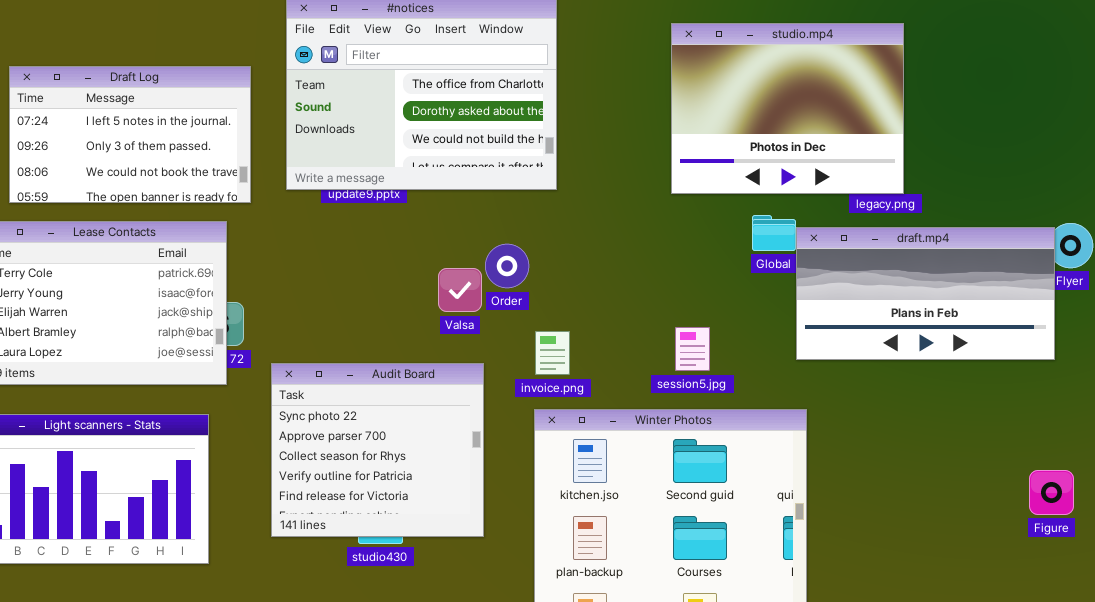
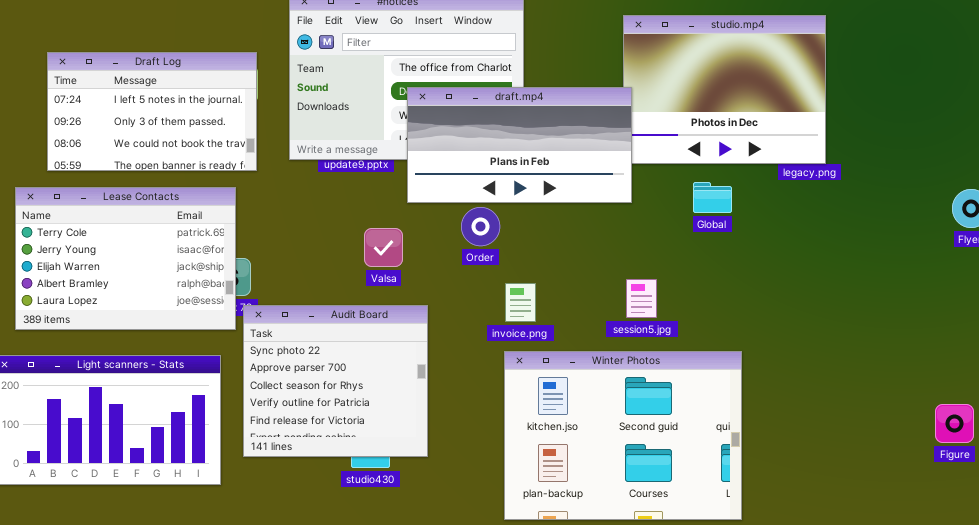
draft.mp4: [796,227,1055,360] -> [407,87,632,203], moved
Valsa: [438,268,482,312] -> [364,228,403,267], moved
Audit Board: [271,363,484,537] -> [243,305,428,457], moved

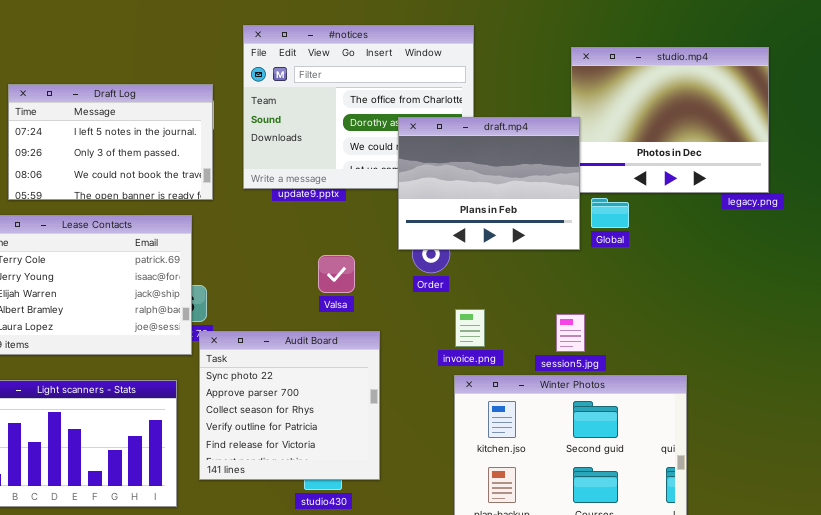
draft.mp4: [407,87,632,203] -> [398,117,580,250], resized
Global: [693,182,732,213] -> [591,198,629,228], moved
session5.jpg: [626,279,657,318] -> [556,314,585,352], moved

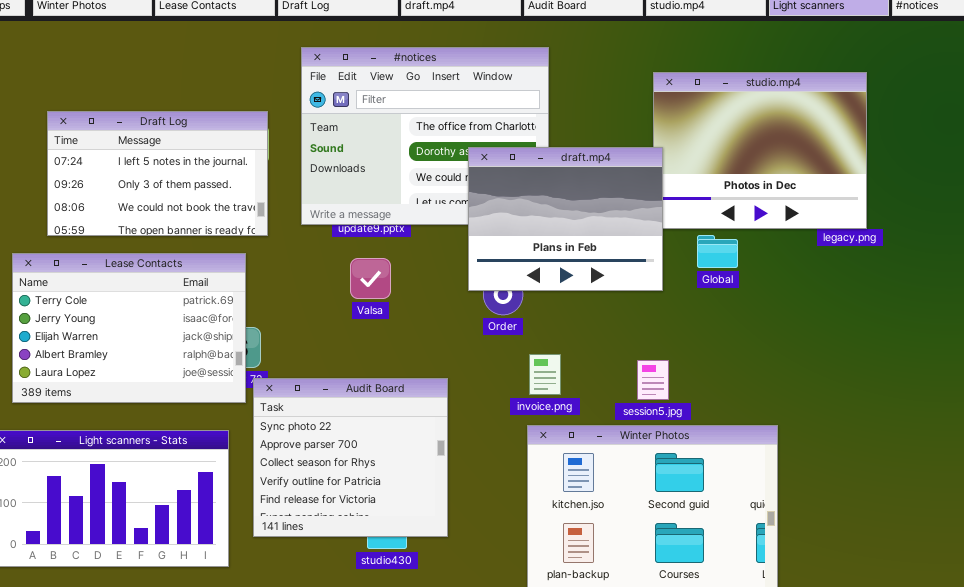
Global: [591,198,629,228] -> [697,235,738,268], moved
Valsa: [318,255,355,293] -> [350,258,391,299], moved

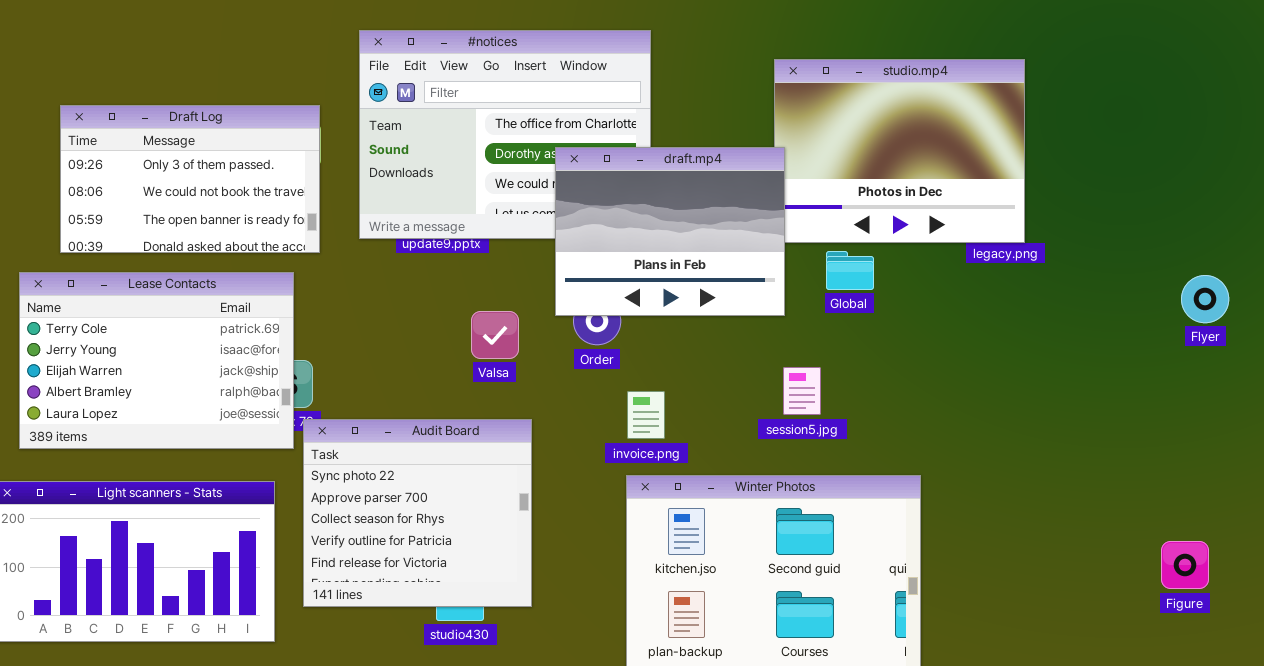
Draft Log: [47,111,268,236] -> [60,105,320,253], scrolled down 1 row
Valsa: [350,258,391,299] -> [471,311,519,359], moved
session5.jpg: [637,360,669,400] -> [783,367,821,415], moved

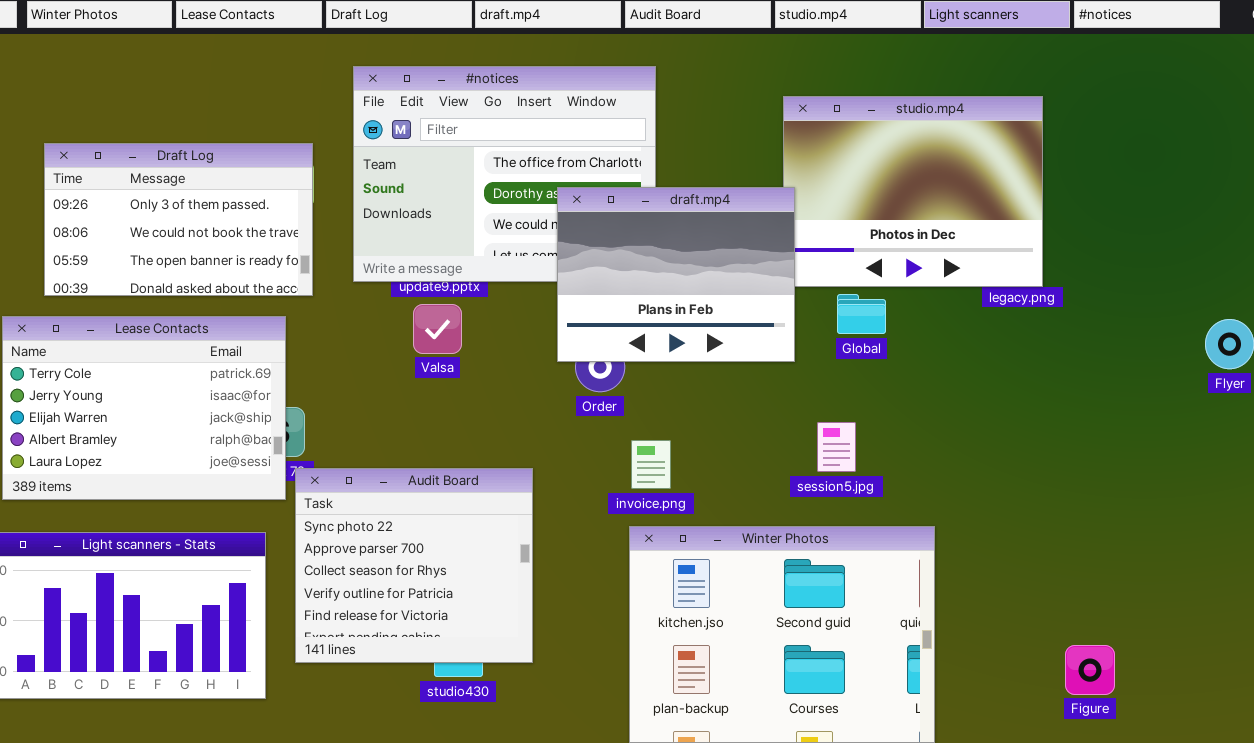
Valsa: [471,311,519,359] -> [413,304,462,354], moved
session5.jpg: [783,367,821,415] -> [817,422,856,472], moved
Figure: [1161,541,1209,589] -> [1065,645,1115,695], moved

